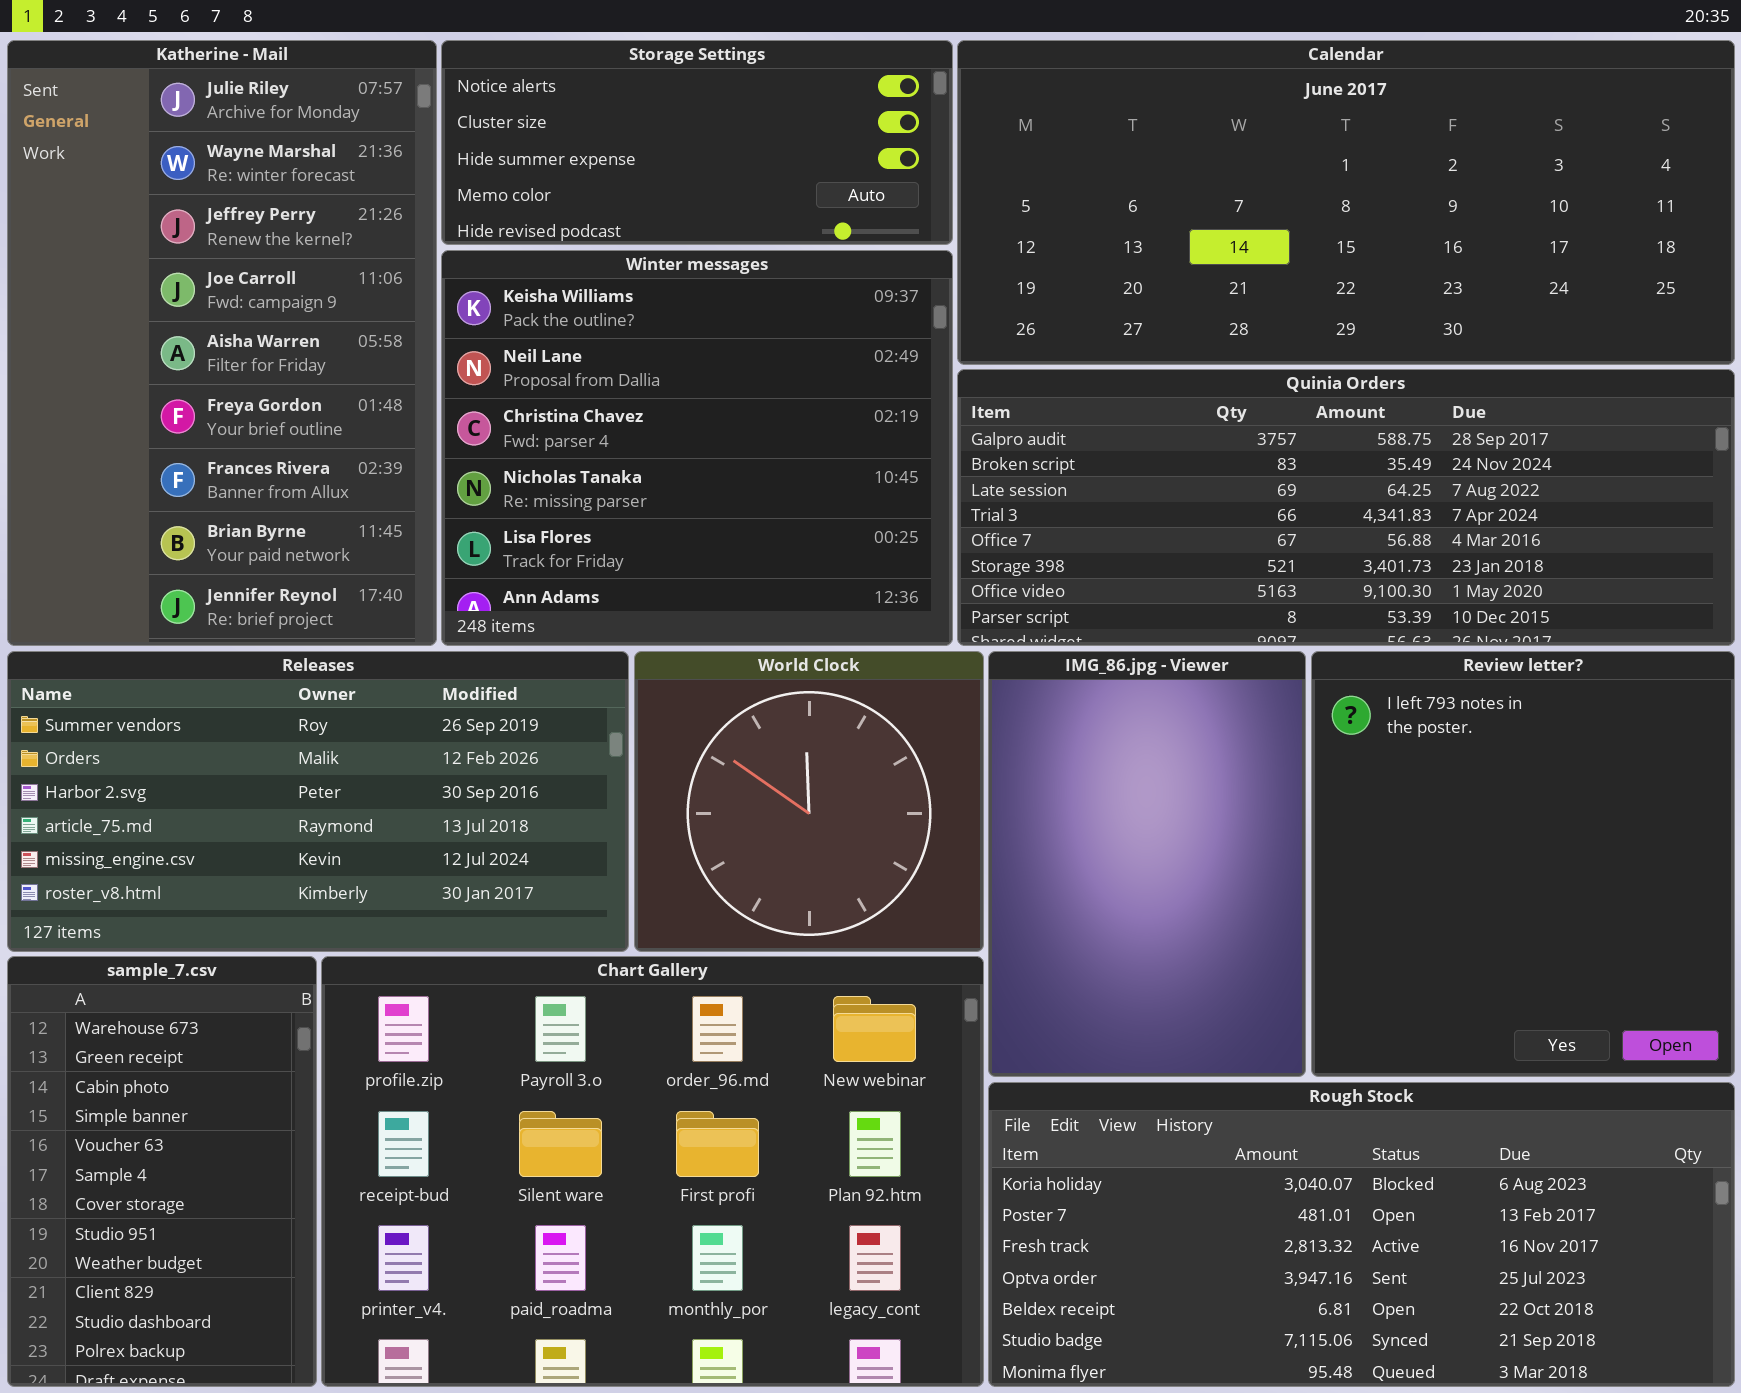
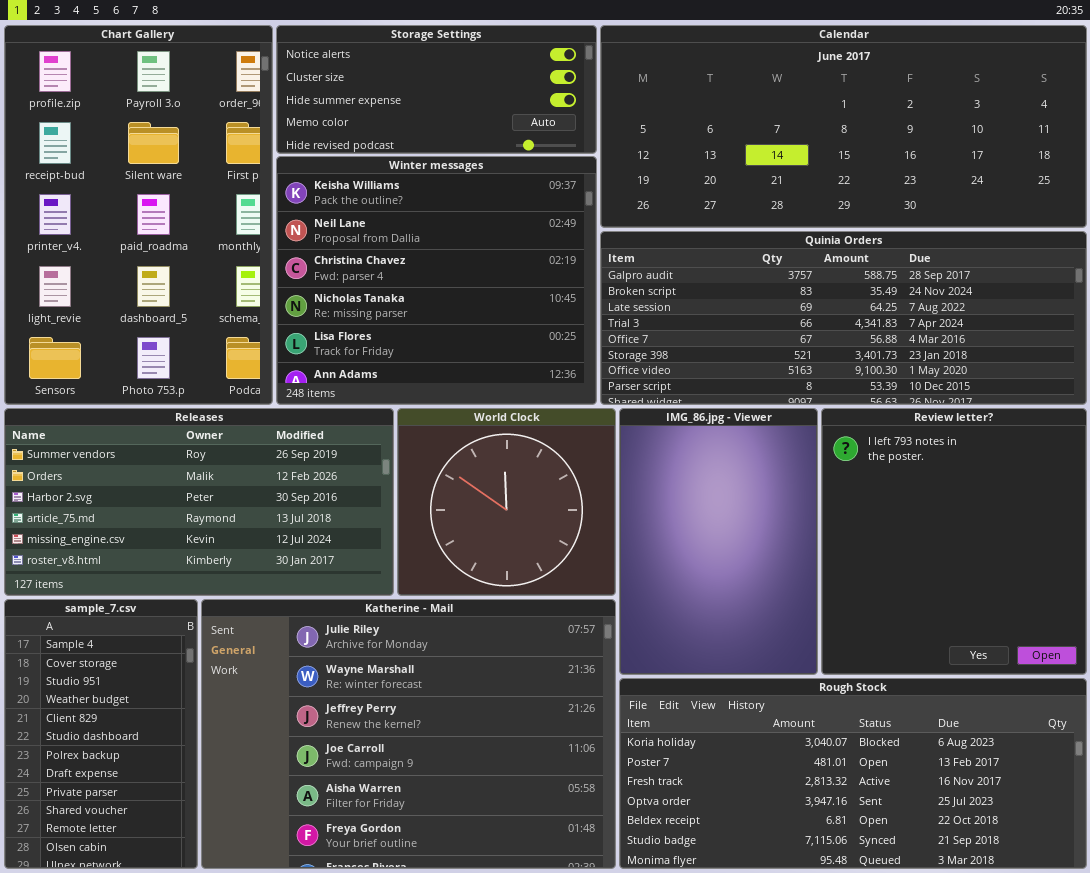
Katherine - Mail: [7,40,437,646] -> [201,599,616,869], moved, resized
sample_7.csv: [7,956,317,1387] -> [4,599,198,869], scrolled down 5 rows
Chart Gallery: [321,956,984,1387] -> [4,25,273,405], moved, resized

